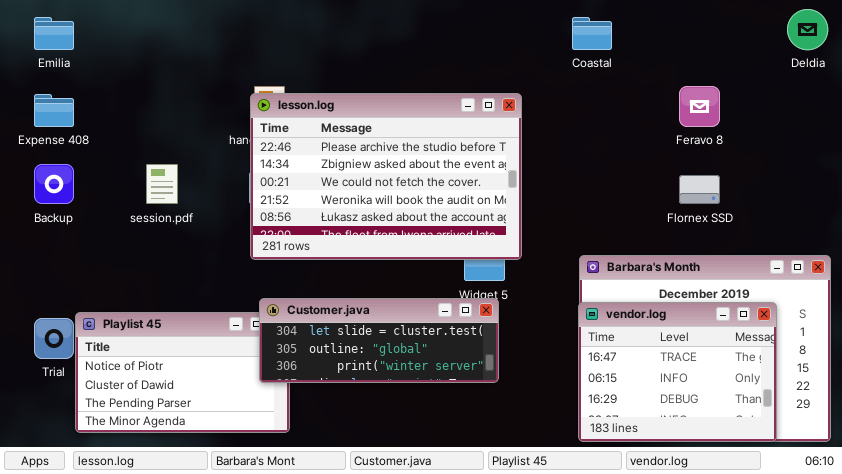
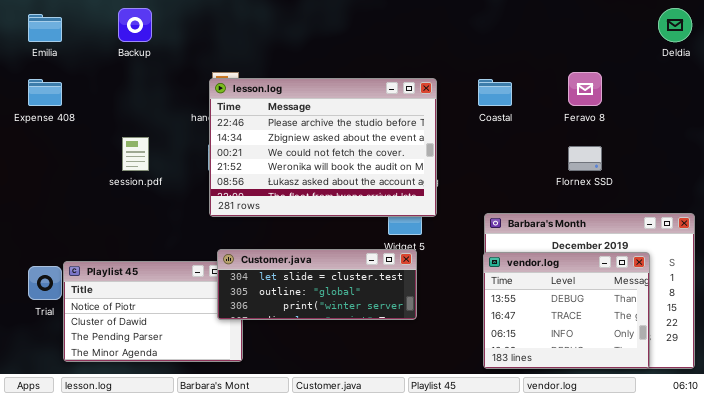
Coastal: [572,17,612,50] -> [478,79,512,106], moved
Backup: [34,164,74,204] -> [118,8,152,42], moved
vendor.log: [578,302,777,442] -> [483,252,650,369], scrolled up 1 row

